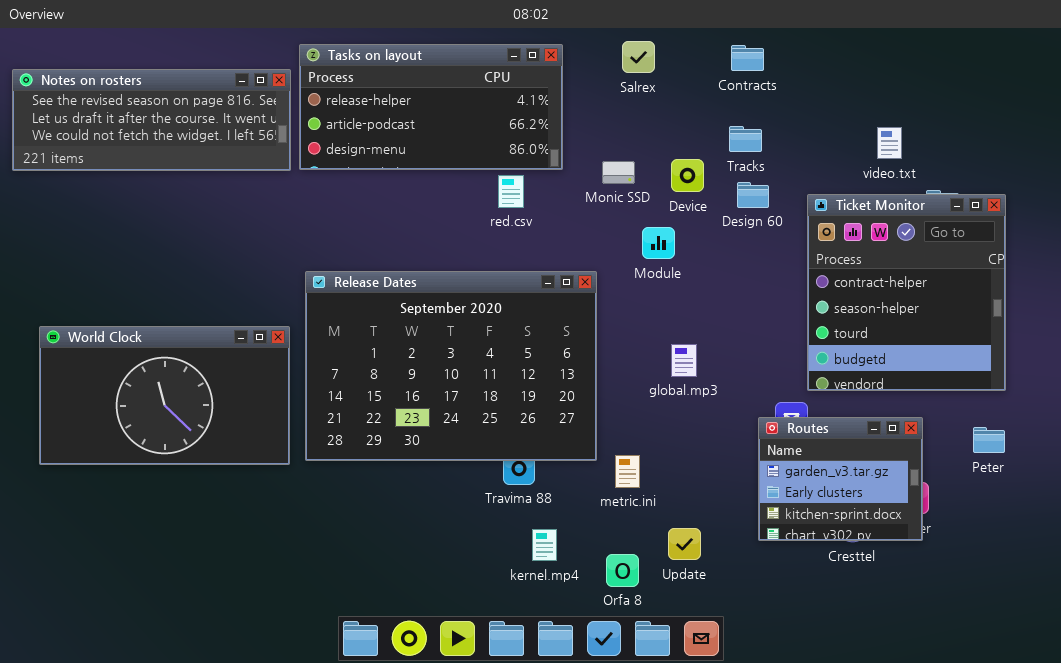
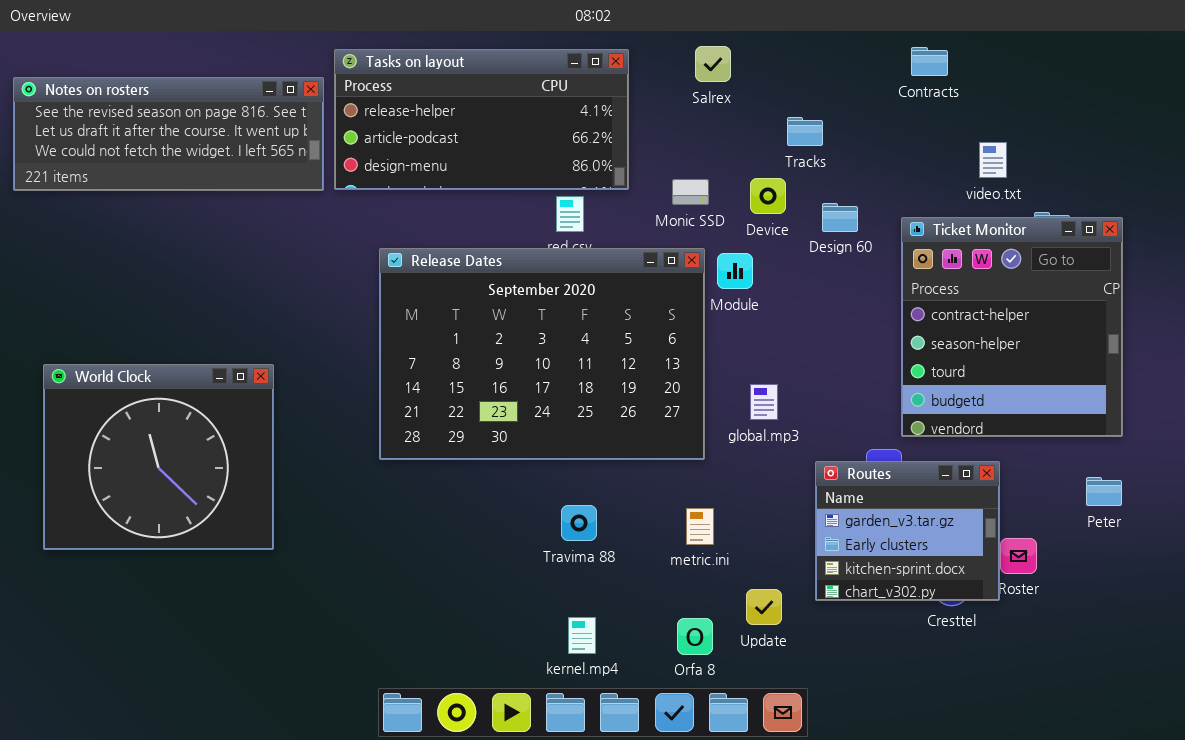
Contracts: [731,45,764,71] -> [911,47,948,76], moved
Tracks: [729,126,762,152] -> [787,117,823,146], moved
Release Dates: [305,271,597,461] -> [379,248,705,460], moved
World Clock: [39,326,290,465] -> [43,364,274,550], resized
Routes: [758,417,923,541] -> [815,461,1000,601], moved
kernel.mp4: [532,529,557,561] -> [568,617,596,654], moved

